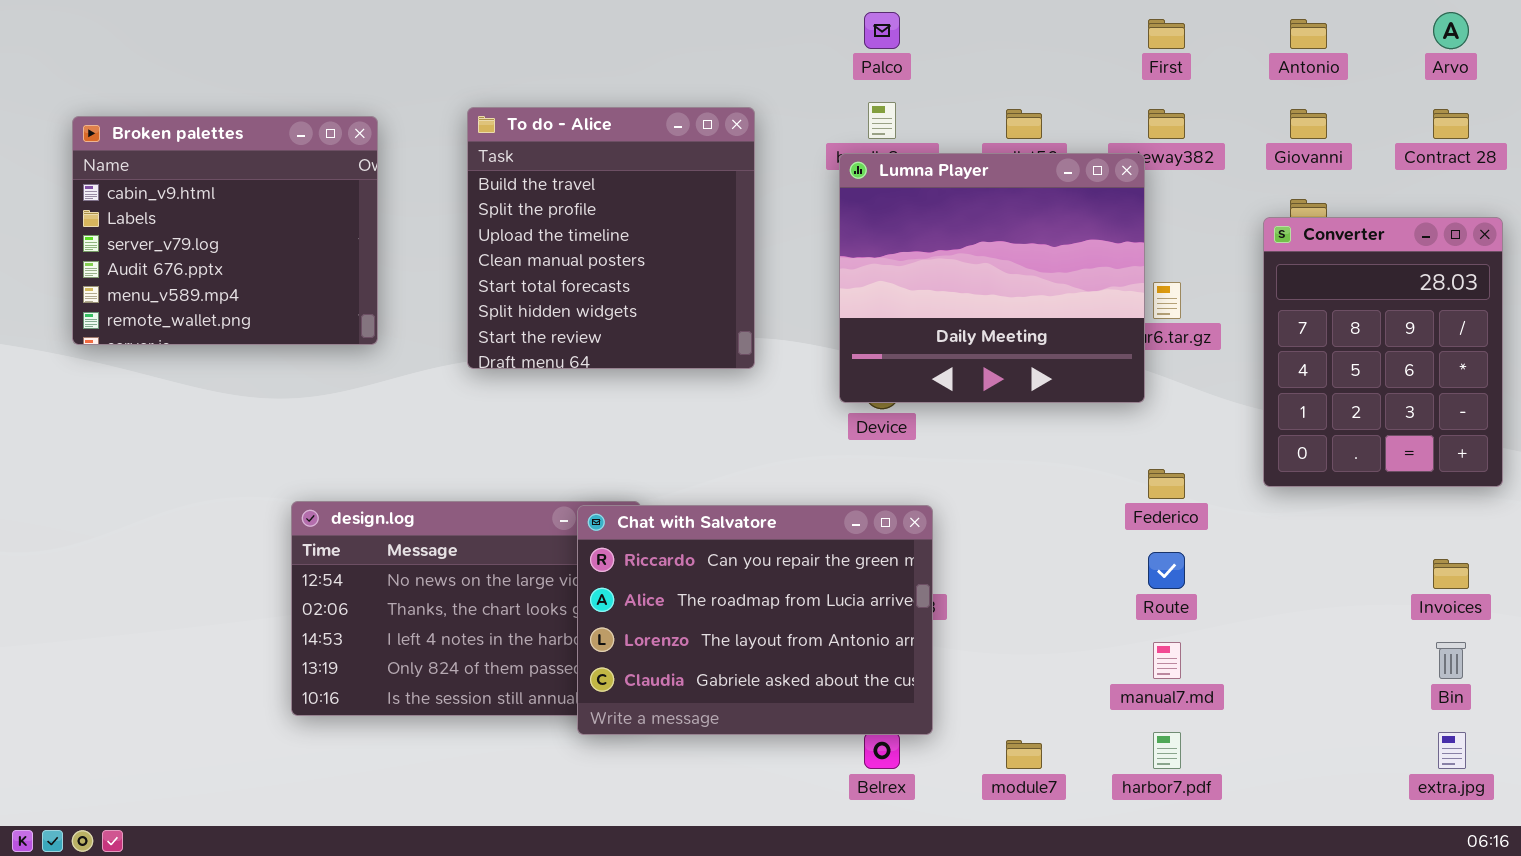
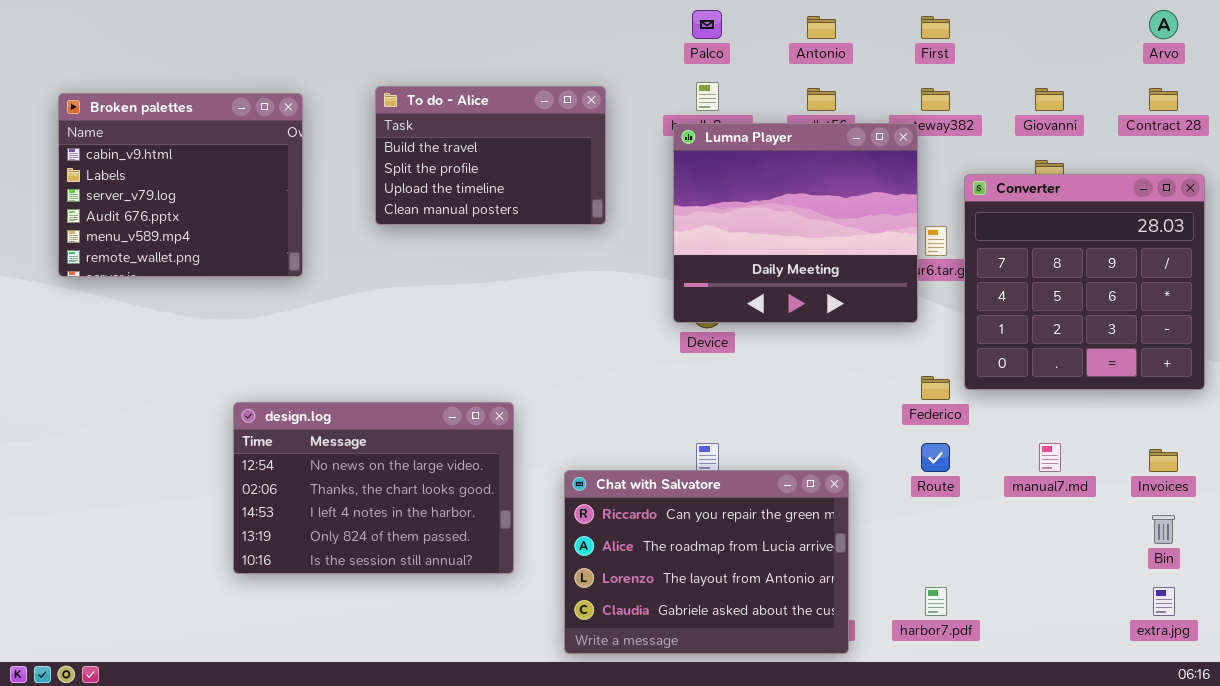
Antonio: [1290,19,1327,49] -> [807,16,836,39], moved
To do - Alice: [467,107,755,369] -> [375,86,606,225], resized
Converter: [1263,217,1503,487] -> [964,174,1205,390], resized
Chat with Salvatore: [577,505,933,735] -> [564,470,849,654], moved
manual7.md: [1153,642,1181,679] -> [1039,443,1061,472], moved

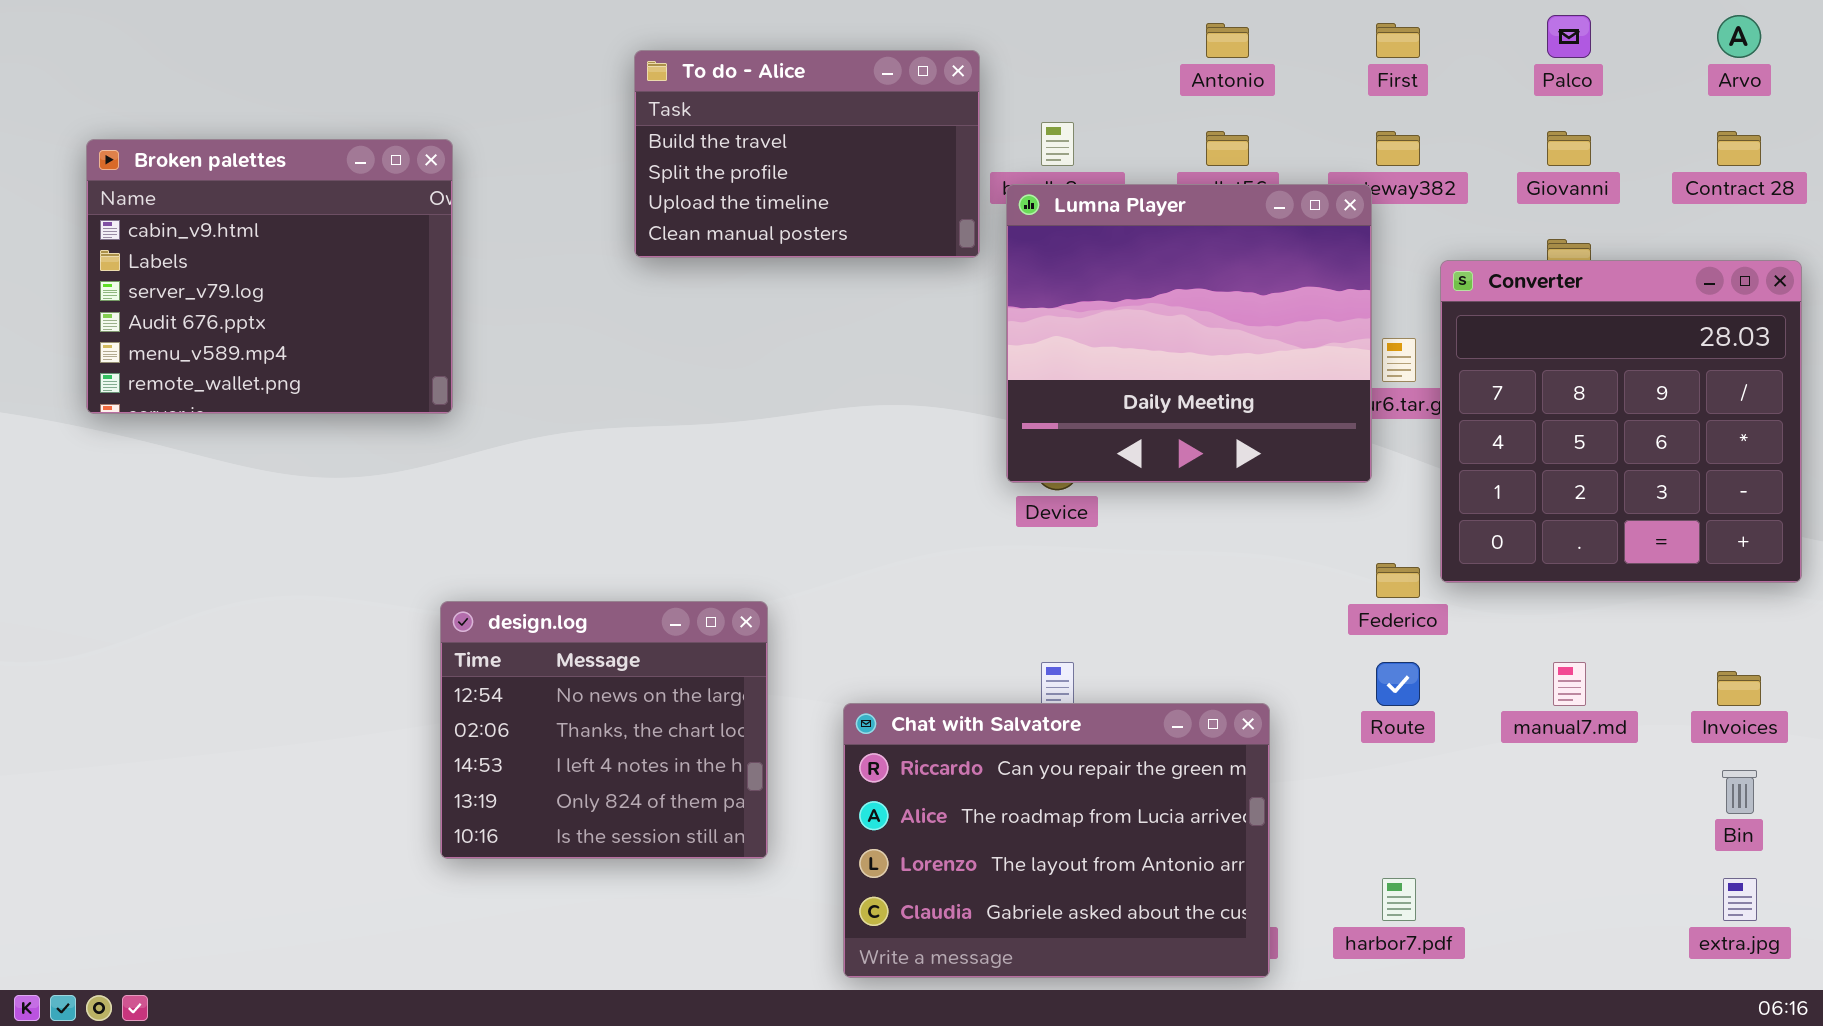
Palco: [692,10,722,39] -> [1547,15,1591,58], moved
To do - Alice: [375,86,606,225] -> [634,50,980,258], moved
design.log: [233,402,514,574] -> [440,601,768,859], resized

